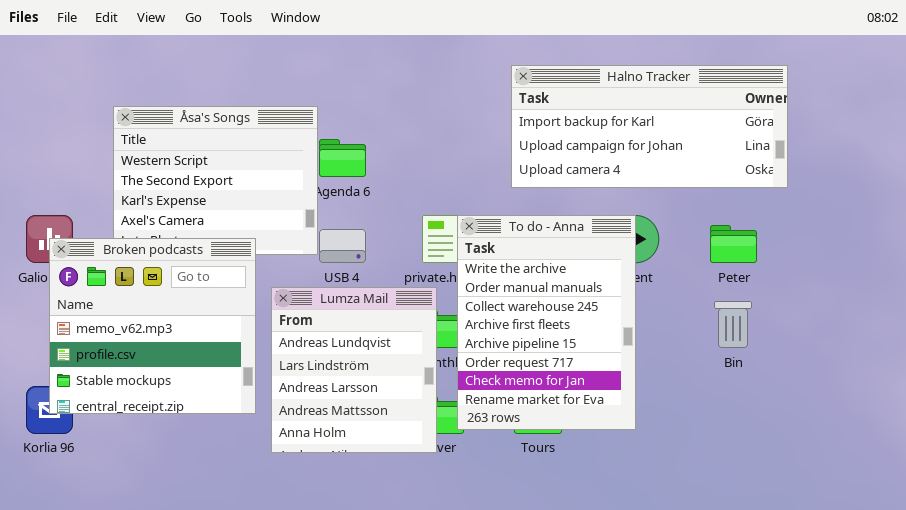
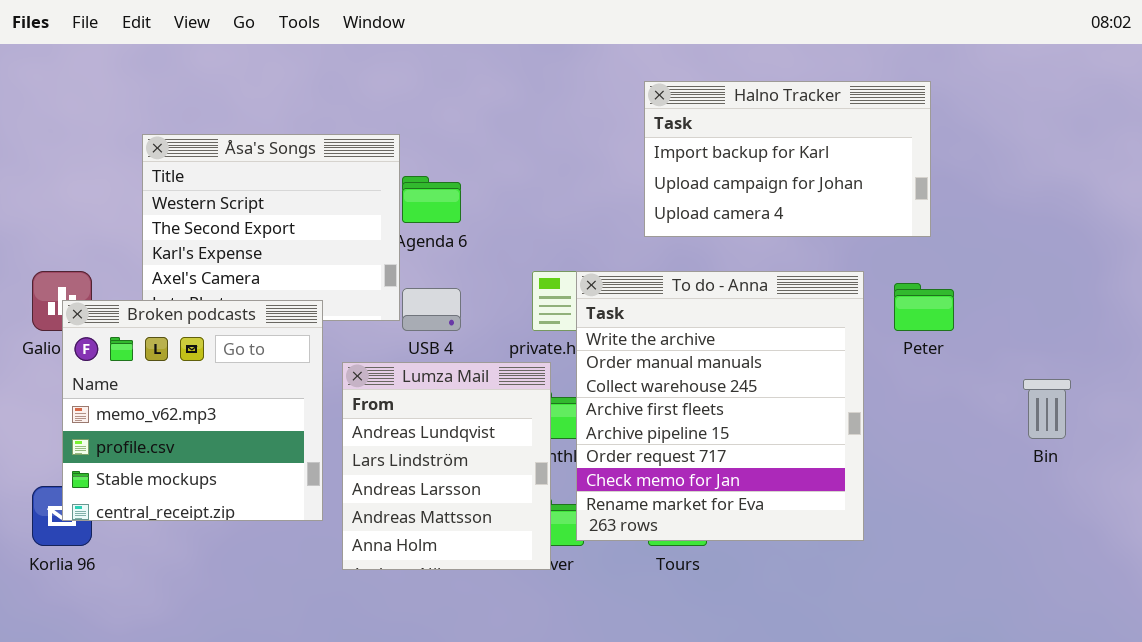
Halno Tracker: [511,65,788,188] -> [644,81,931,237], resized
To do - Anna: [457,215,636,430] -> [576,271,864,541], resized
Bin: [714,301,752,348] -> [1023,379,1071,439], moved

